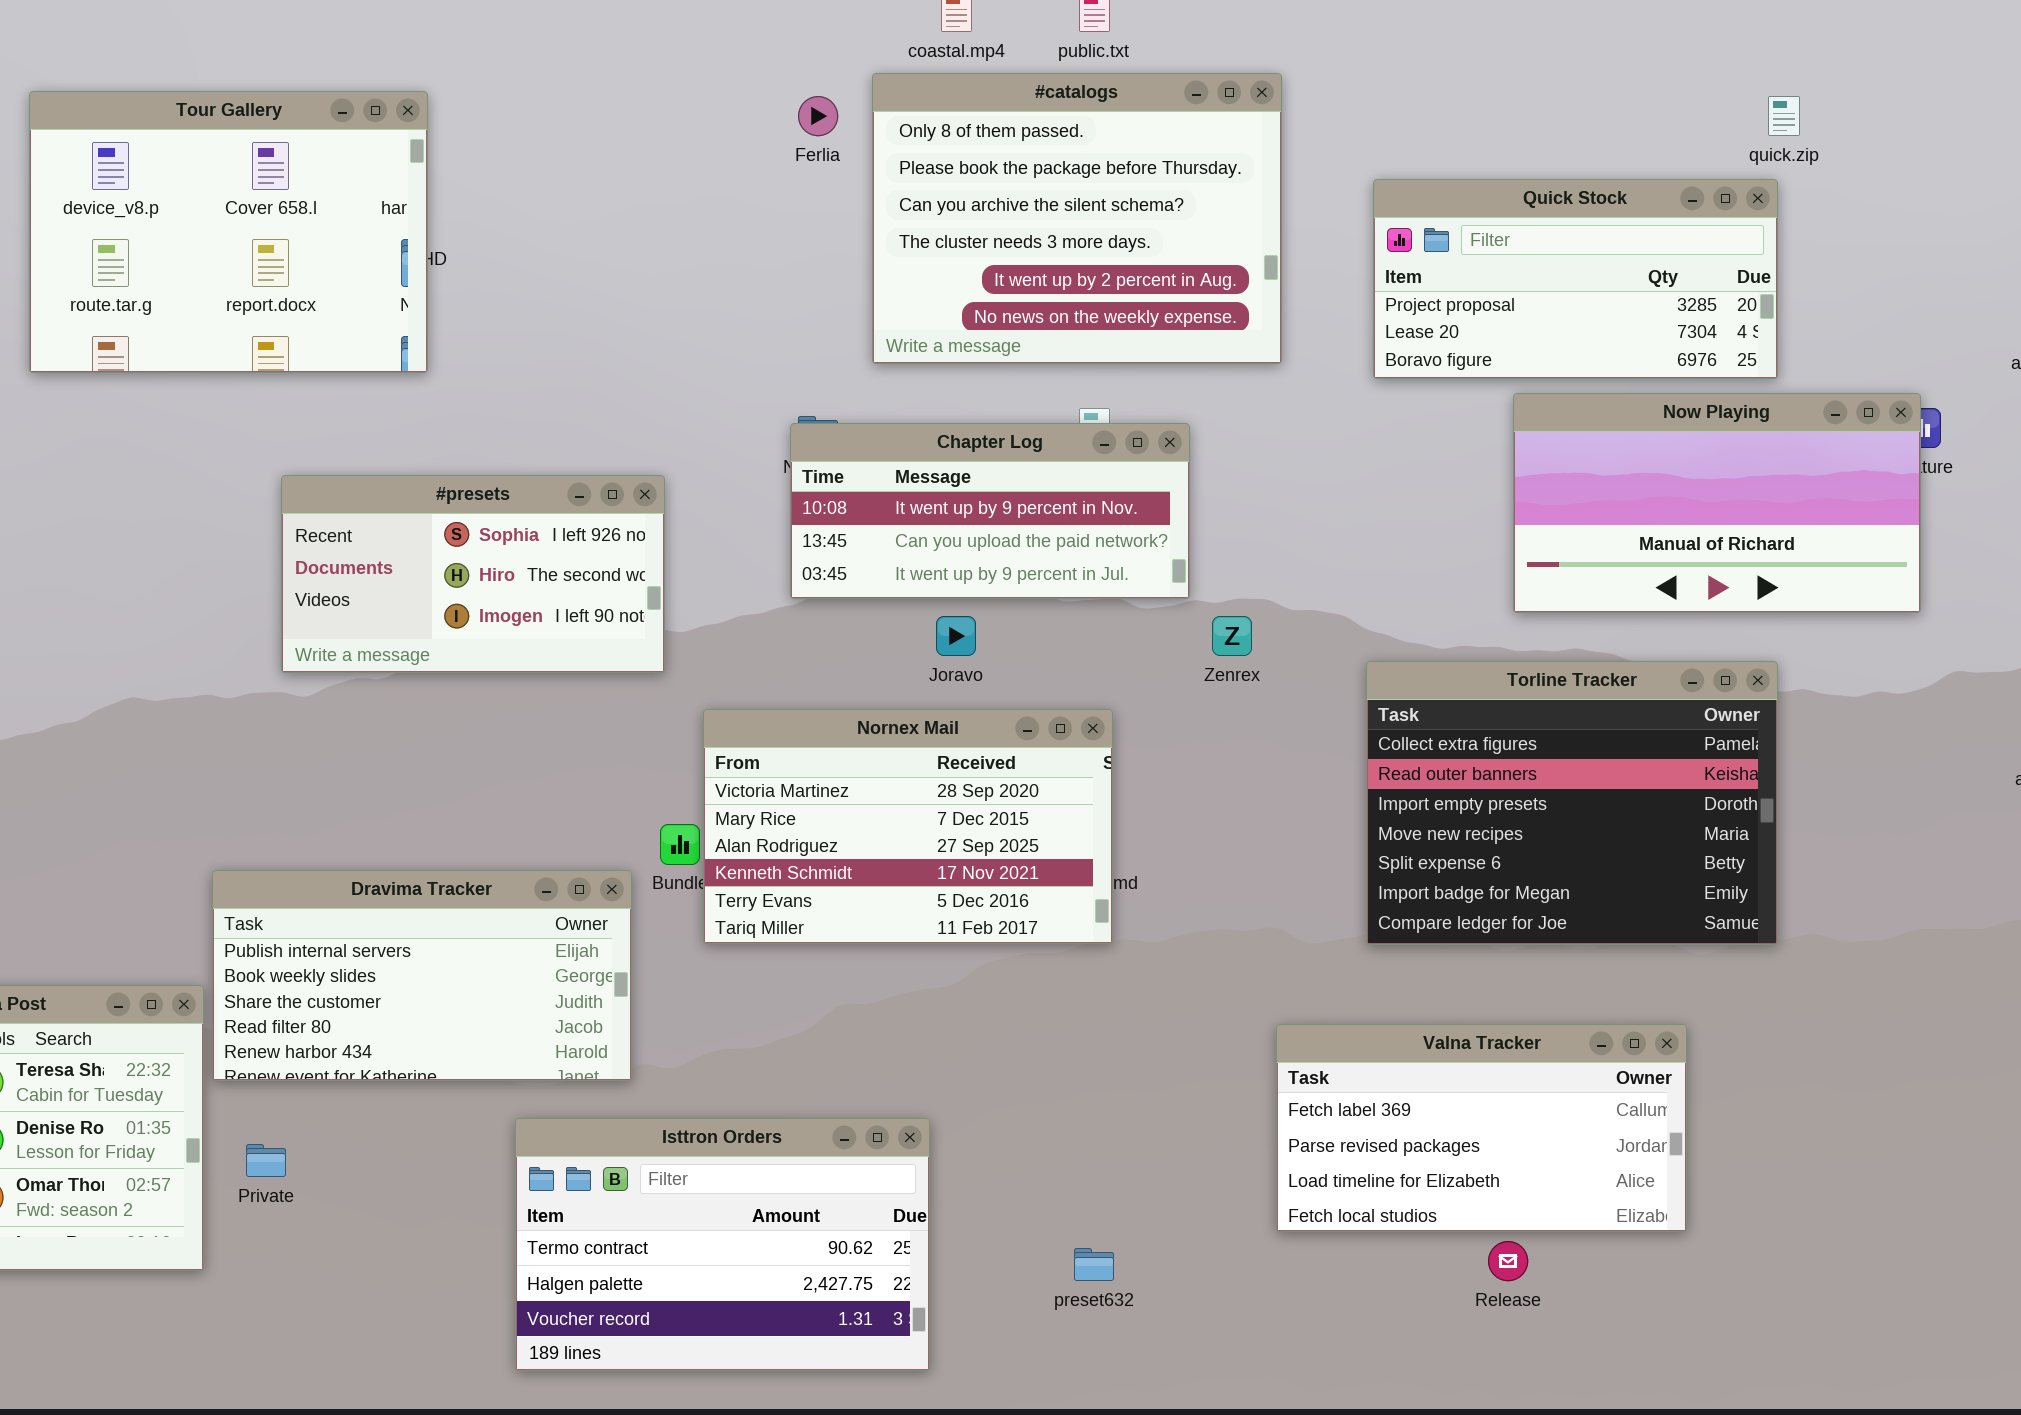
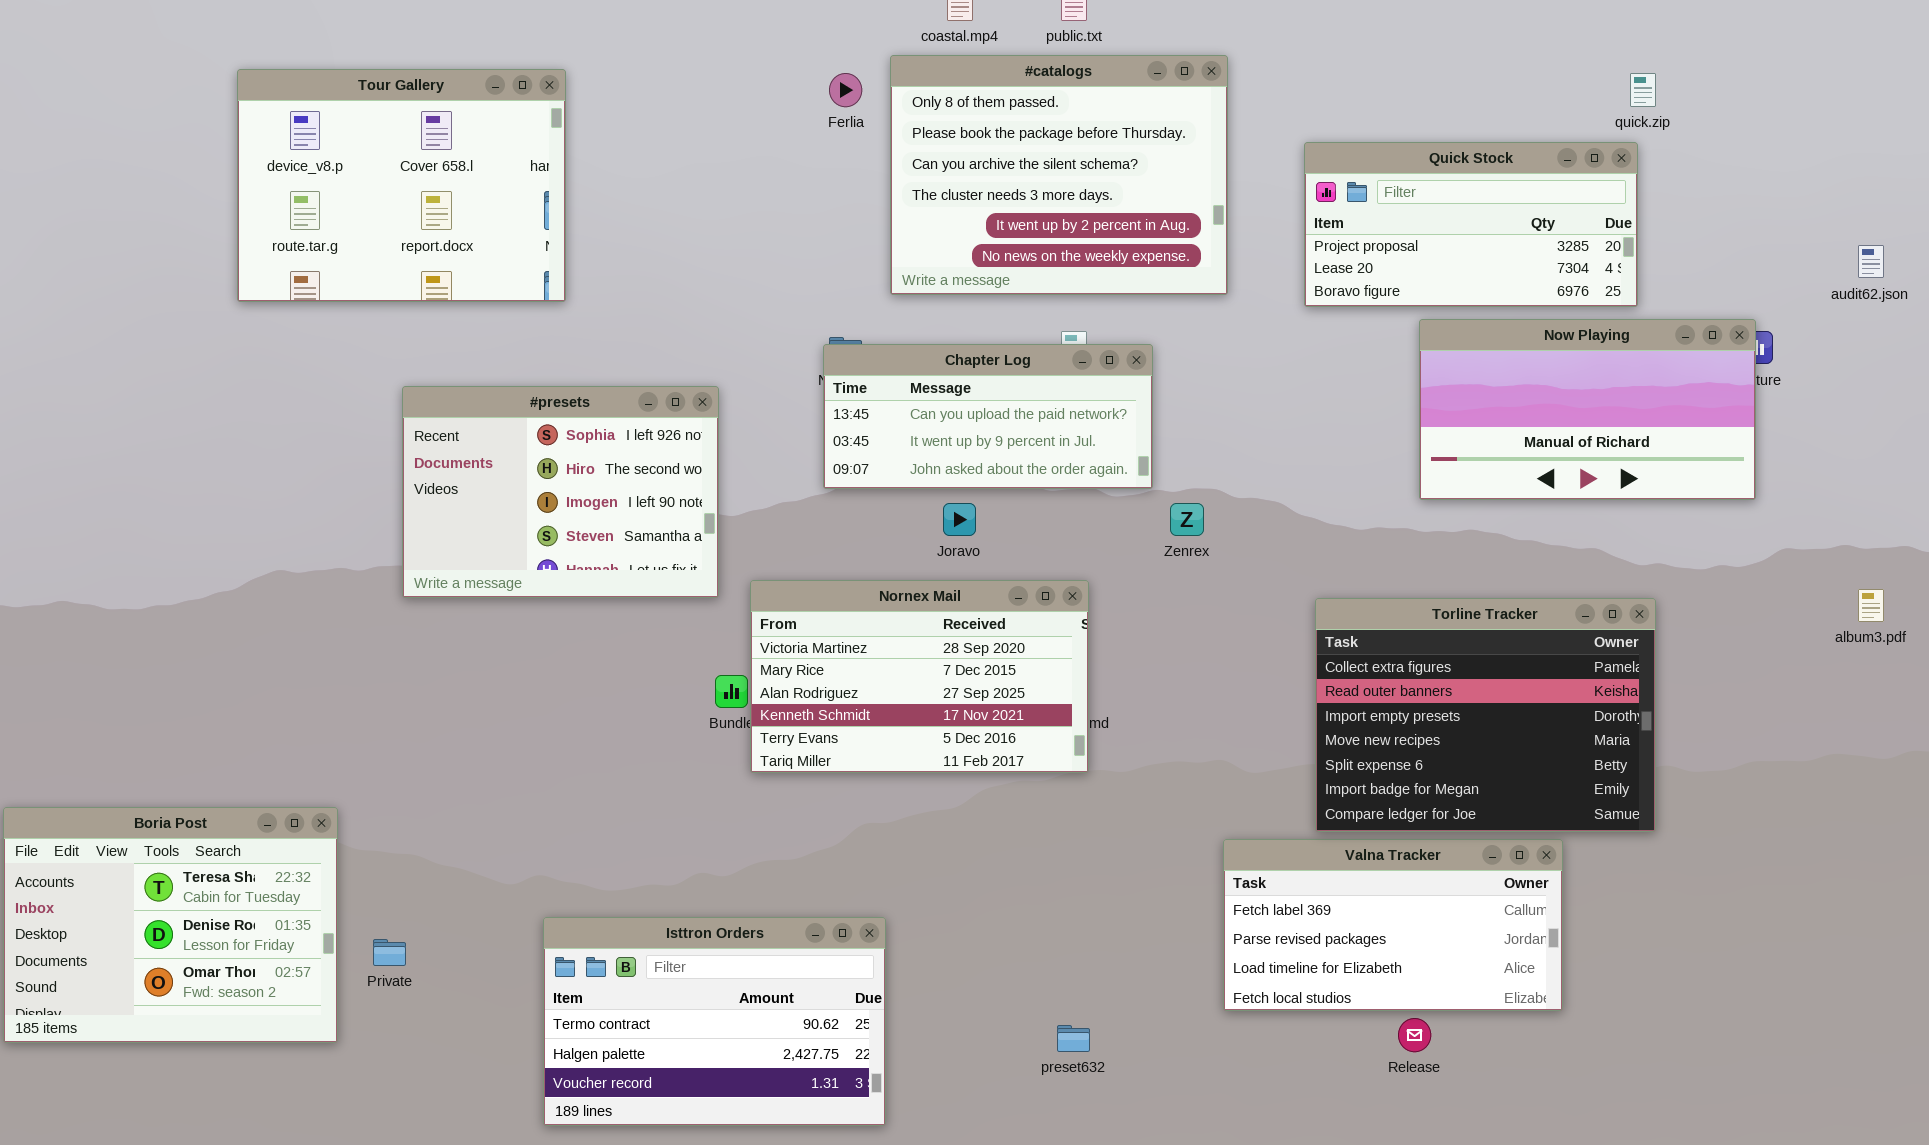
Tour Gallery: [29,91,428,373] -> [237,69,566,302], moved
Chapter Log: [790,423,1190,599] -> [823,344,1153,489], scrolled down 1 row
#presets: [281,475,665,673] -> [402,386,719,598], resized
Torline Tracker: [1366,661,1778,945] -> [1315,598,1656,832], moved
Dravima Tracker: [212,870,632,1081] -> none, closed
Isttron Orders: [515,1118,930,1371] -> [543,917,886,1126], moved

